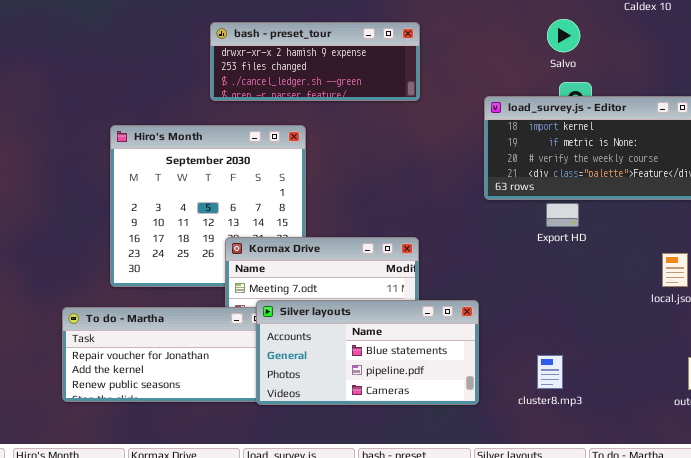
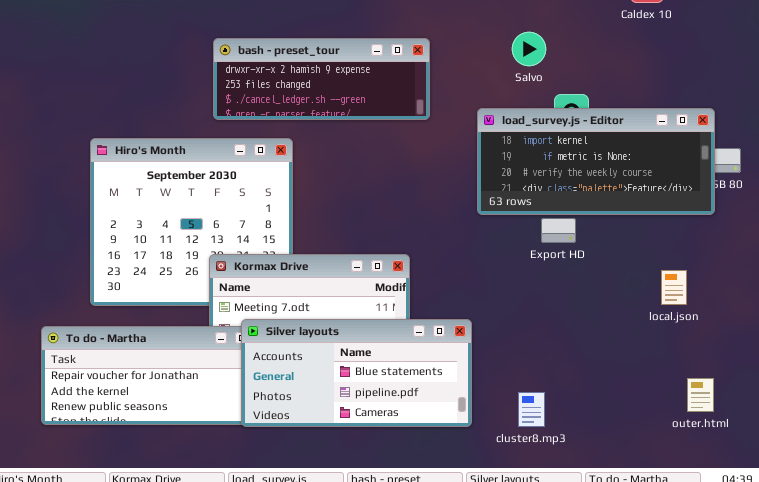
Salvo: [547,19,580,52] -> [512,32,546,66], moved
bash - preset_tour: [210,22,420,101] -> [213,38,430,120], moved
cluster8.mp3: [537,355,563,389] -> [518,392,545,427], moved

